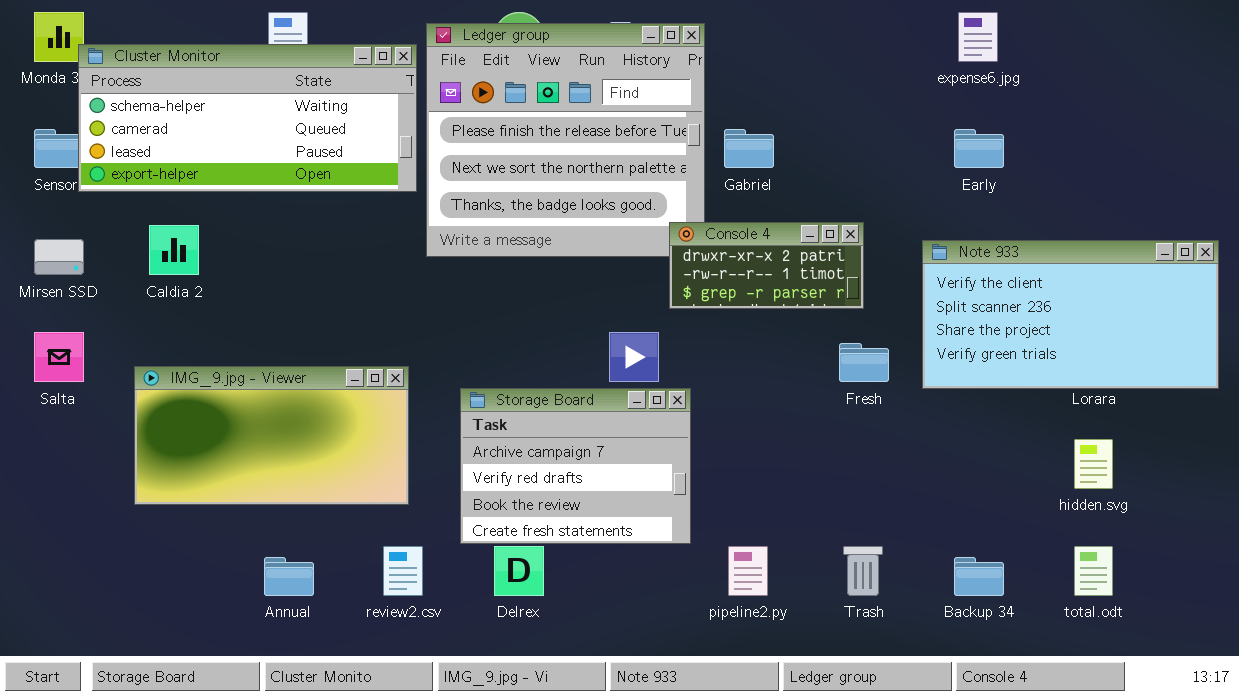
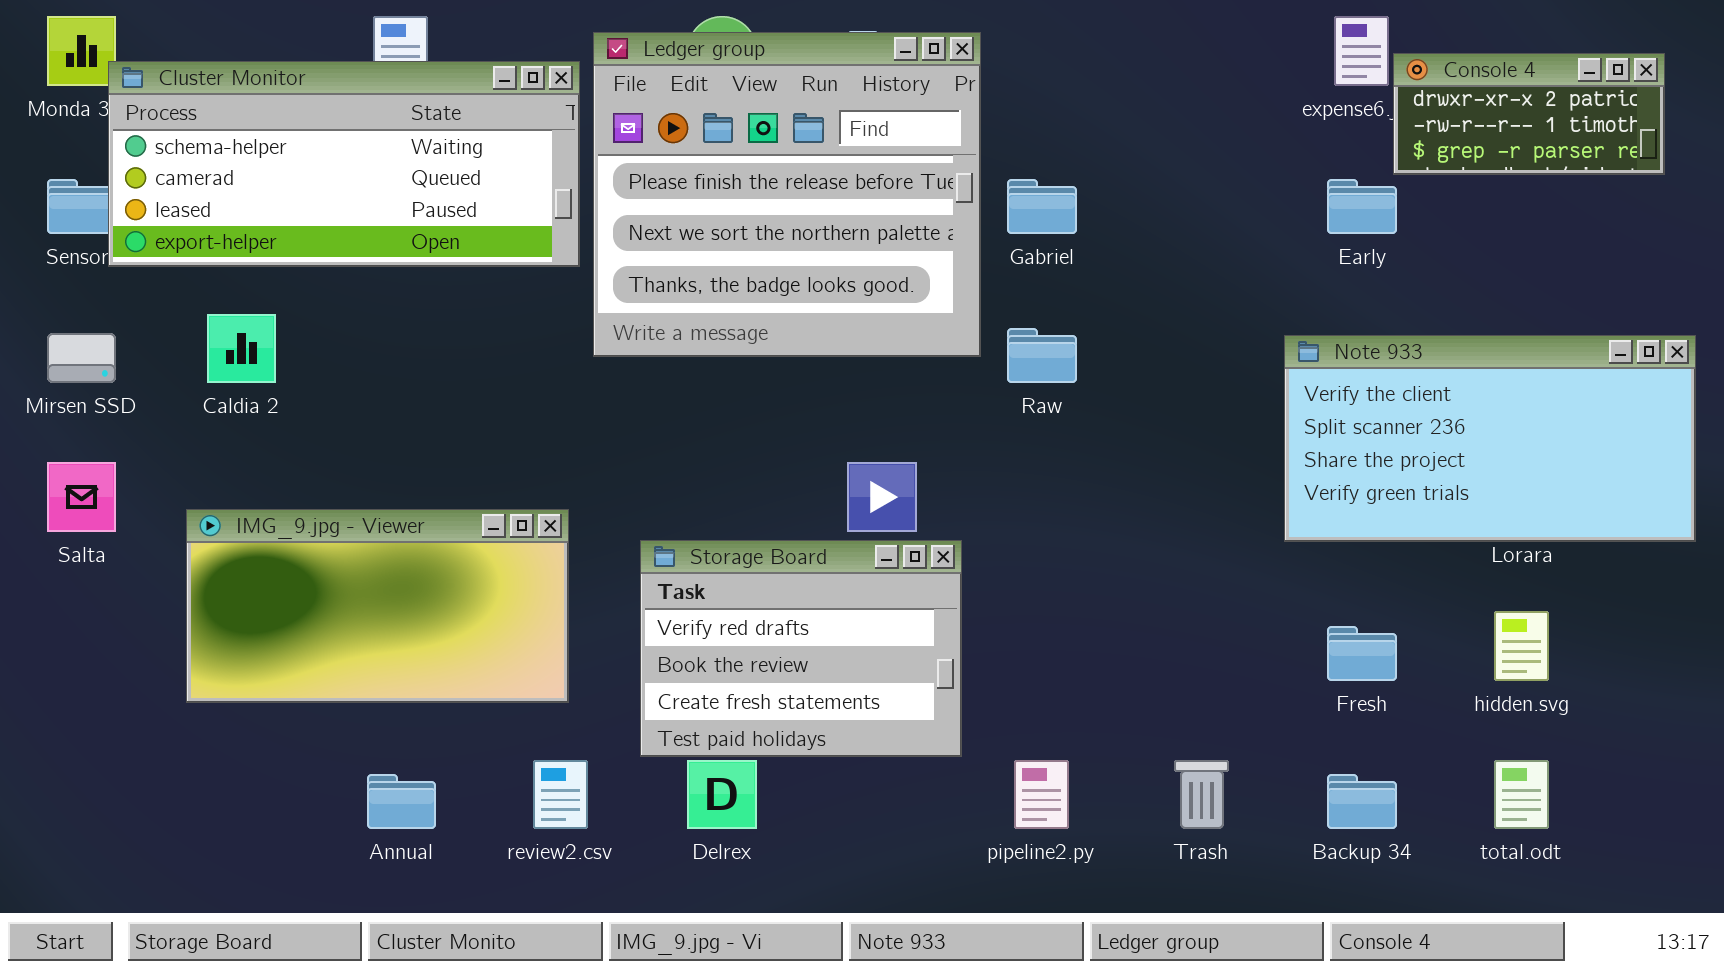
Console 4: [669,222,864,309] -> [1393,53,1665,175], moved
Fresh: [839,343,889,382] -> [1327,626,1397,681], moved
Storage Board: [460,388,691,544] -> [640,540,962,757], scrolled down 1 row

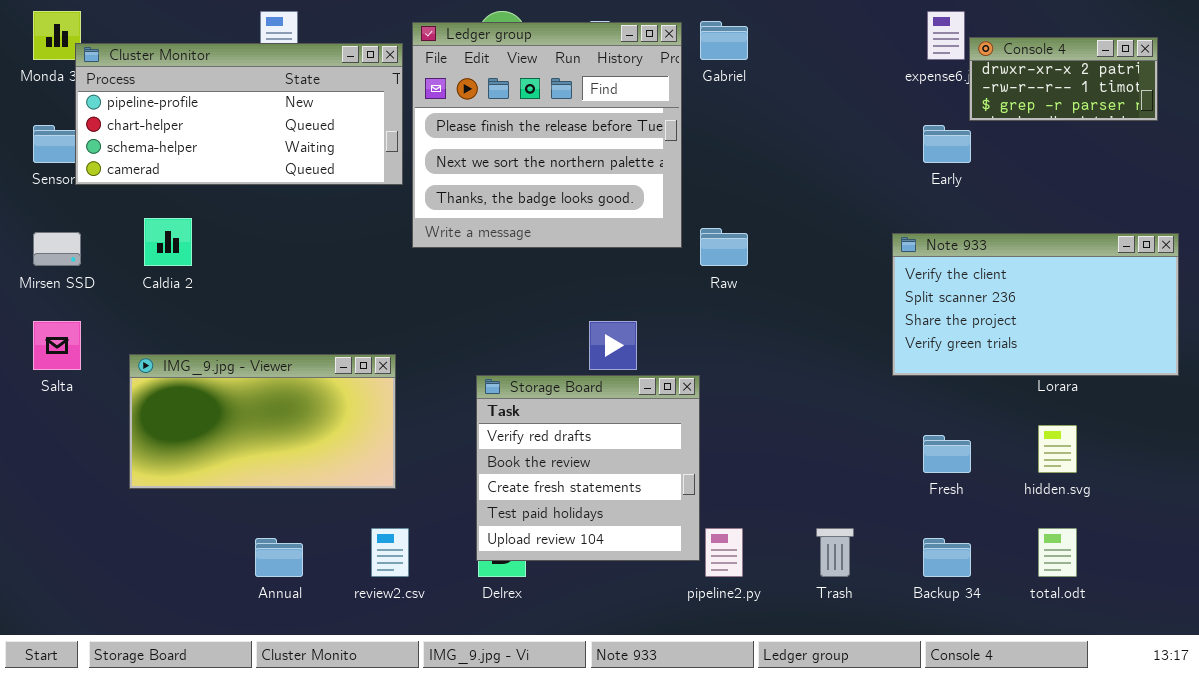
Cluster Monitor: [108,61,580,267] -> [75,43,403,185], scrolled up 2 rows
Gabriel: [1007,179,1077,234] -> [700,21,748,60], moved
Storage Board: [640,540,962,757] -> [476,375,700,561], moved, resized

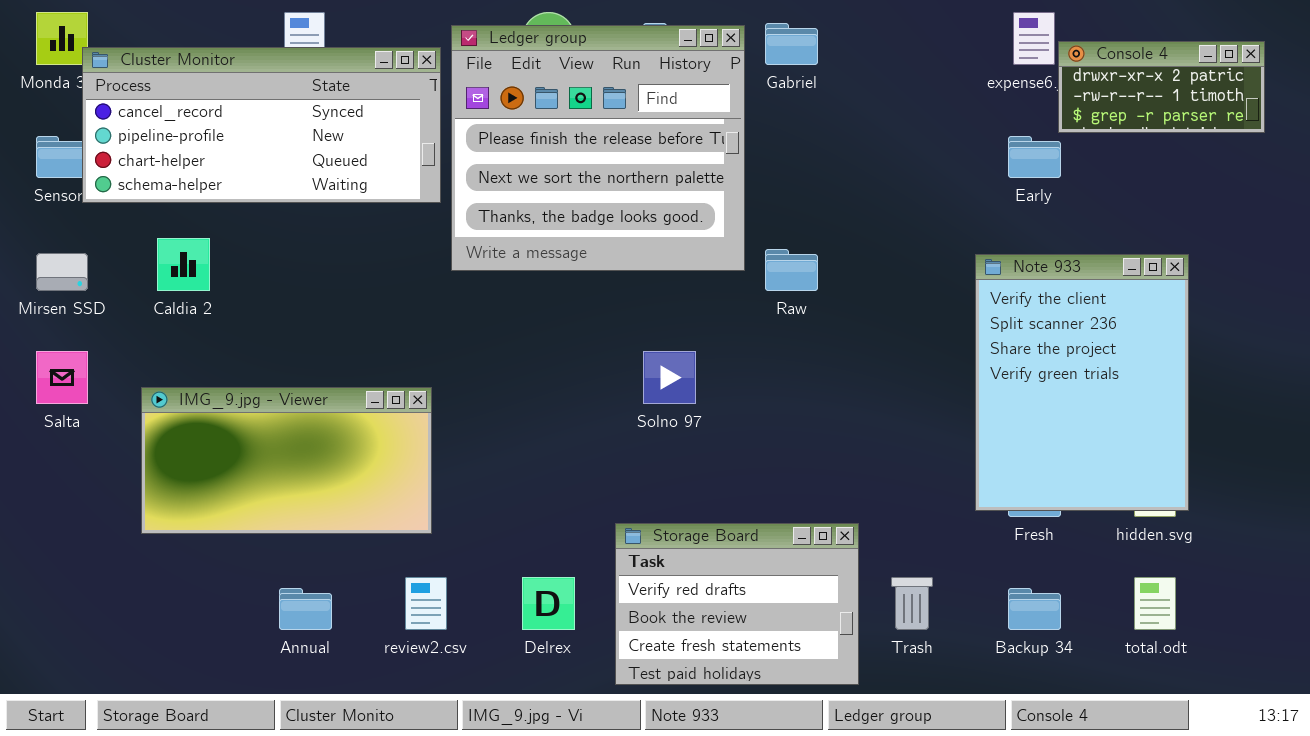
Cluster Monitor: [75,43,403,185] -> [82,47,441,203], scrolled up 1 row
Note 933: [892,233,1179,376] -> [975,254,1189,511], resized
Storage Board: [476,375,700,561] -> [615,523,859,685], moved, resized

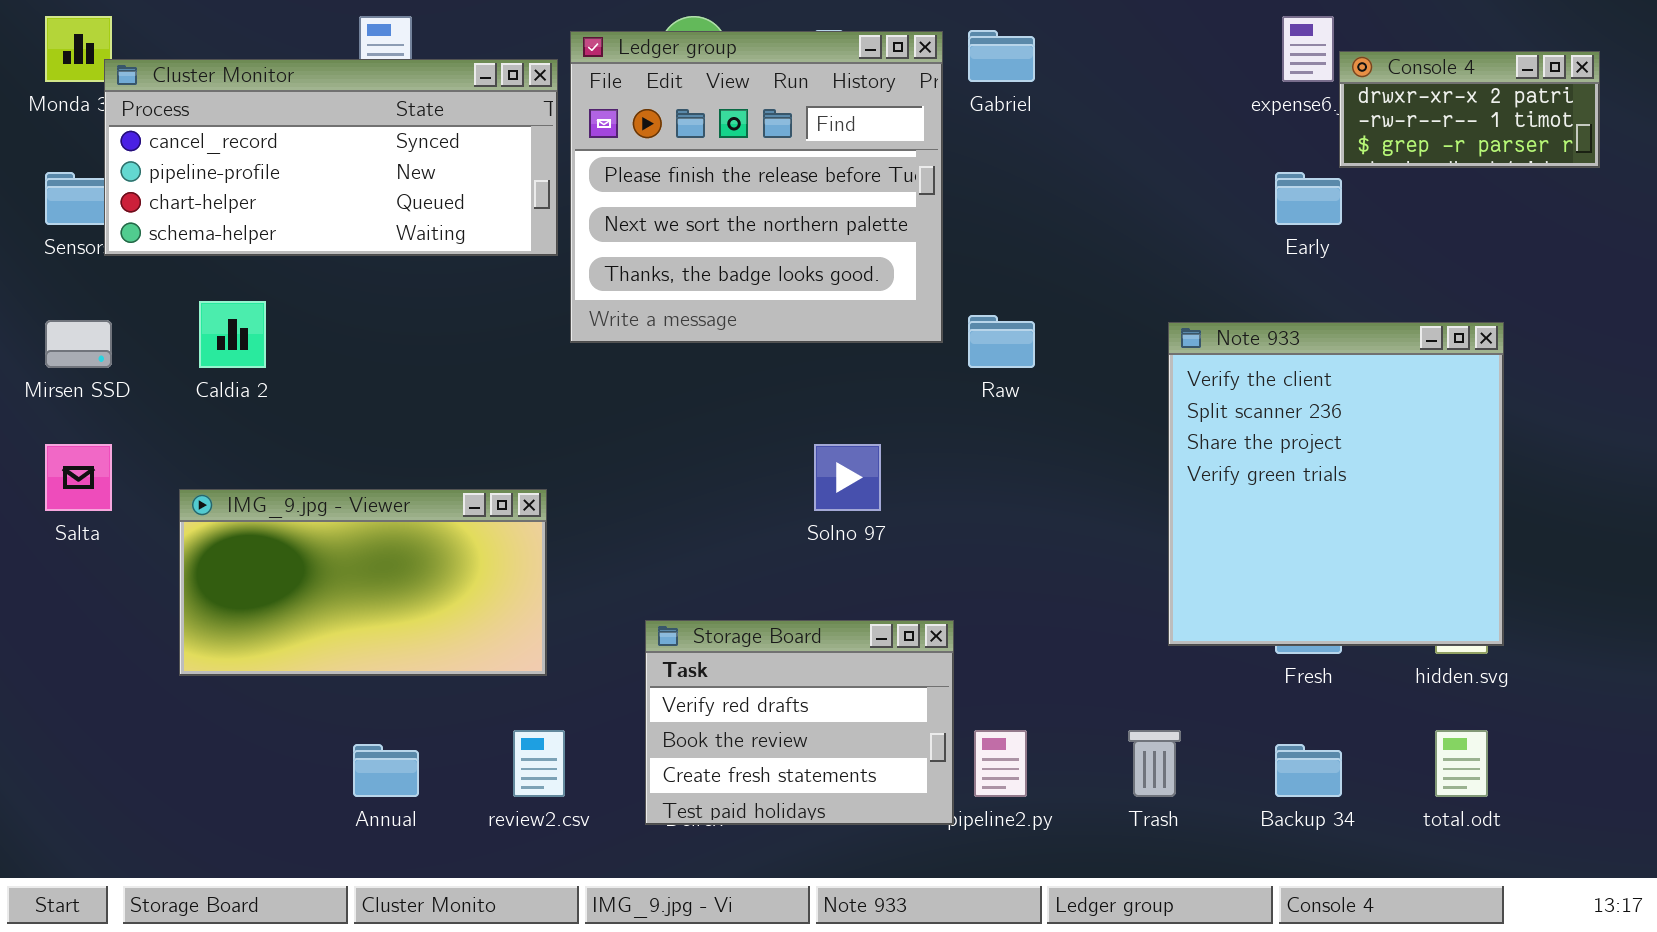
Note 933: [975,254,1189,511] -> [1168,322,1504,646], resized
Storage Board: [615,523,859,685] -> [645,620,954,825], moved

